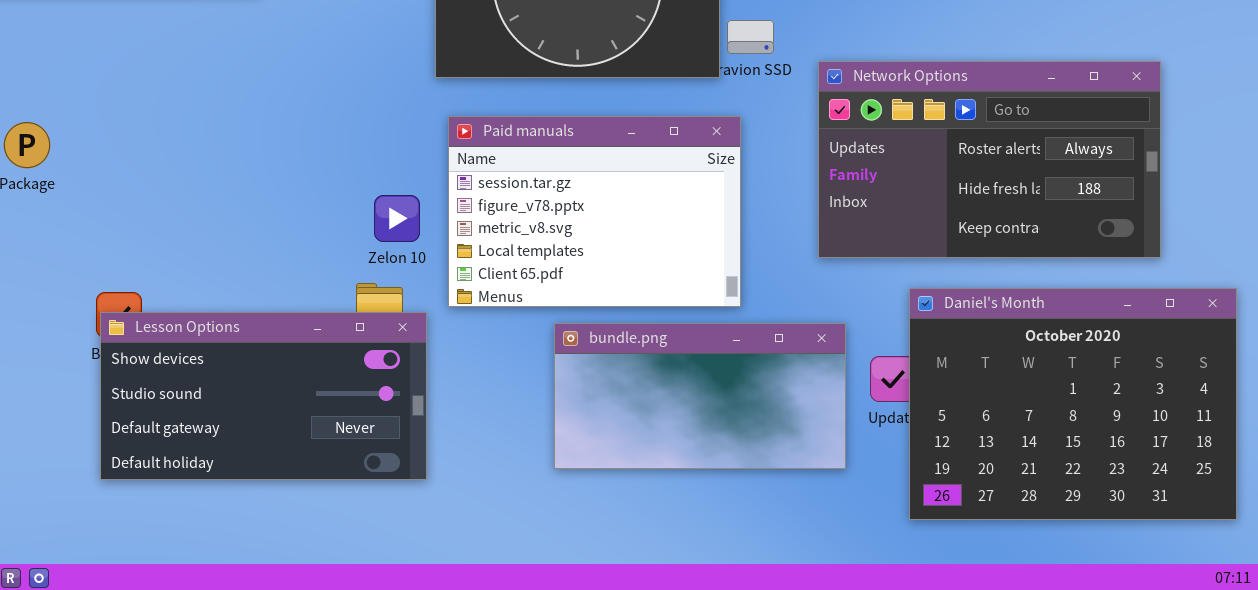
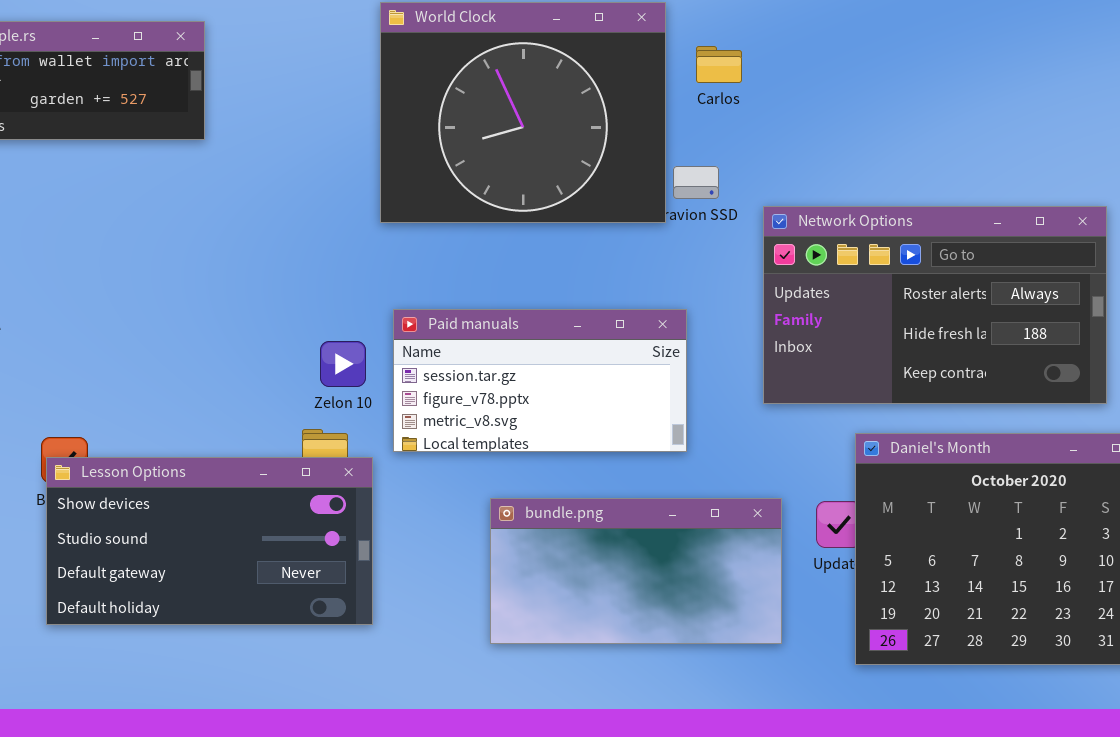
Paid manuals: [448,116,741,307] -> [393,309,687,452], resized
bundle.png: [554,323,846,469] -> [490,498,782,644], moved

